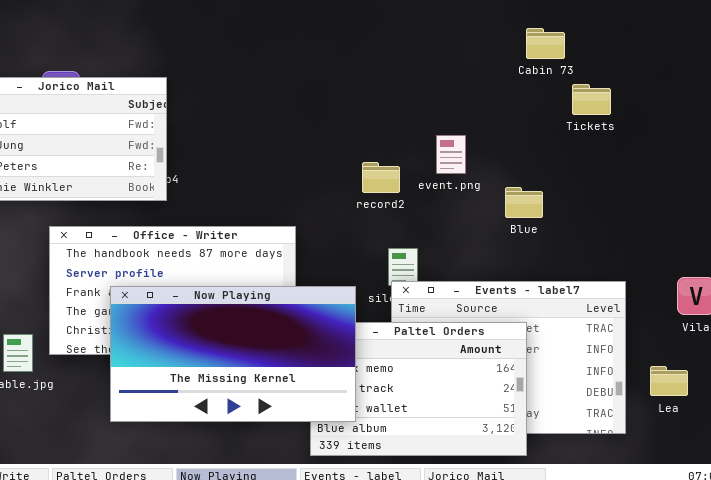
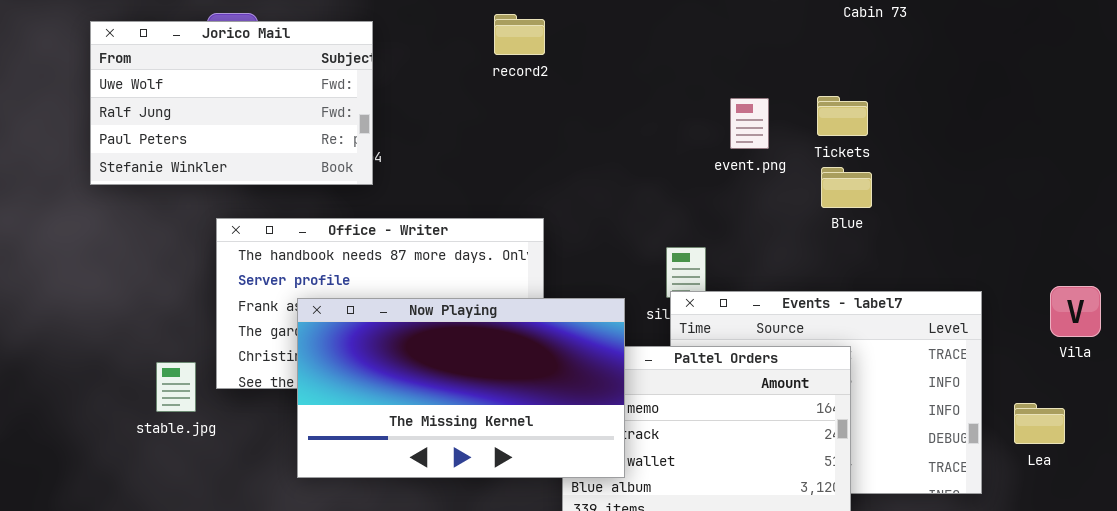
Tickets: [572,84,611,115] -> [817,96,868,136], moved
record2: [362,162,400,193] -> [494,14,545,55], moved

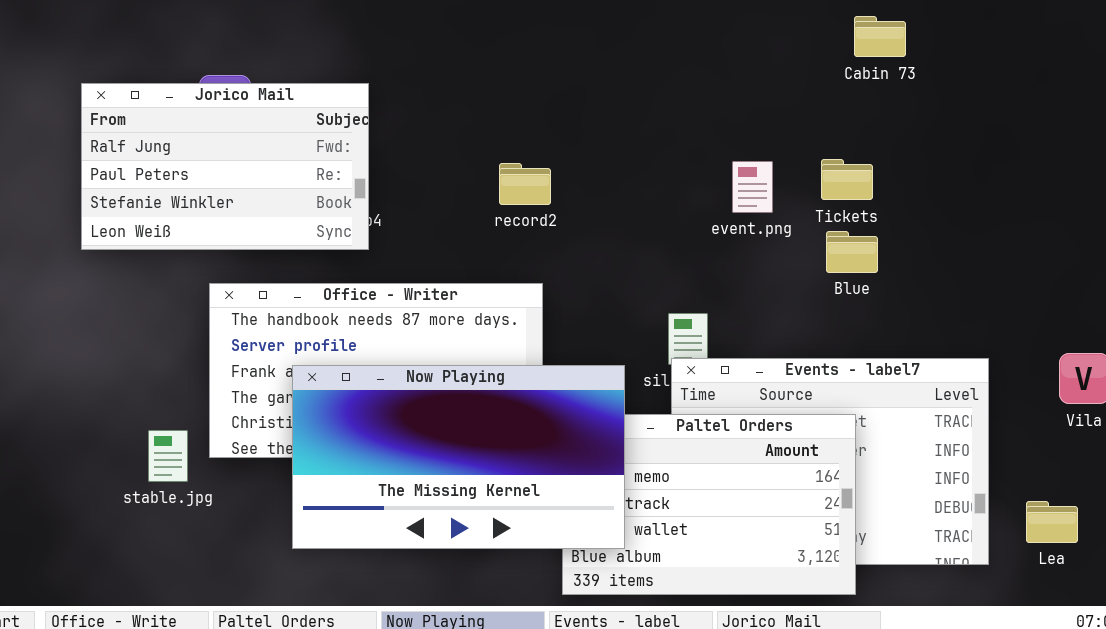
record2: [494,14,545,55] -> [499,163,551,205], moved
Jorico Mail: [90,21,373,185] -> [81,83,369,250], scrolled down 1 row
Lea: [1014,403,1065,444] -> [1026,501,1078,543], moved

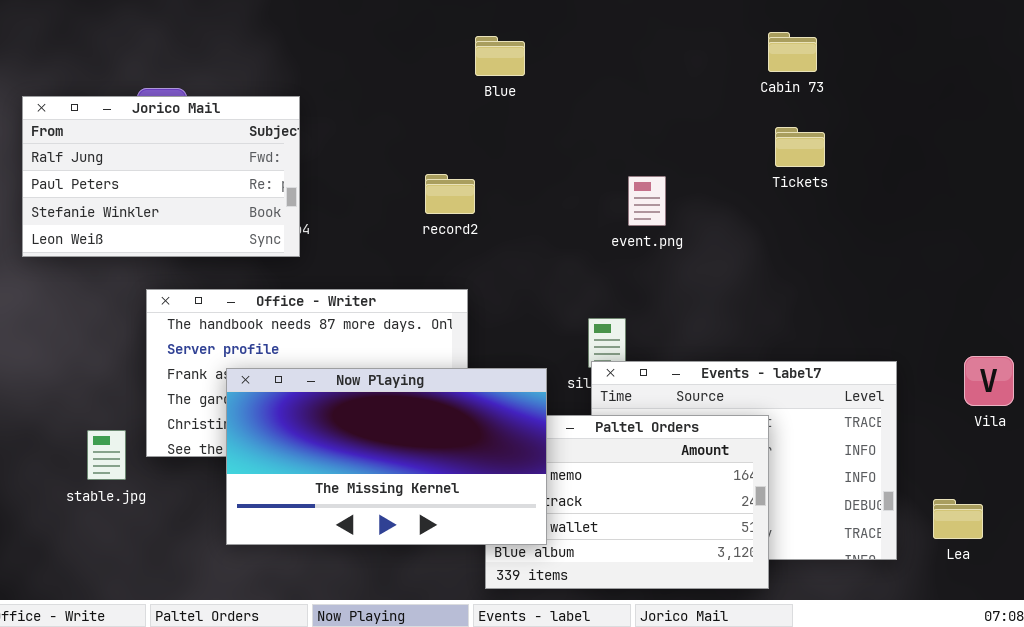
Tickets: [821,159,873,200] -> [775,127,825,167], moved
event.png: [732,161,773,213] -> [628,176,666,226], moved
Blue: [826,231,878,273] -> [475,36,525,76], moved

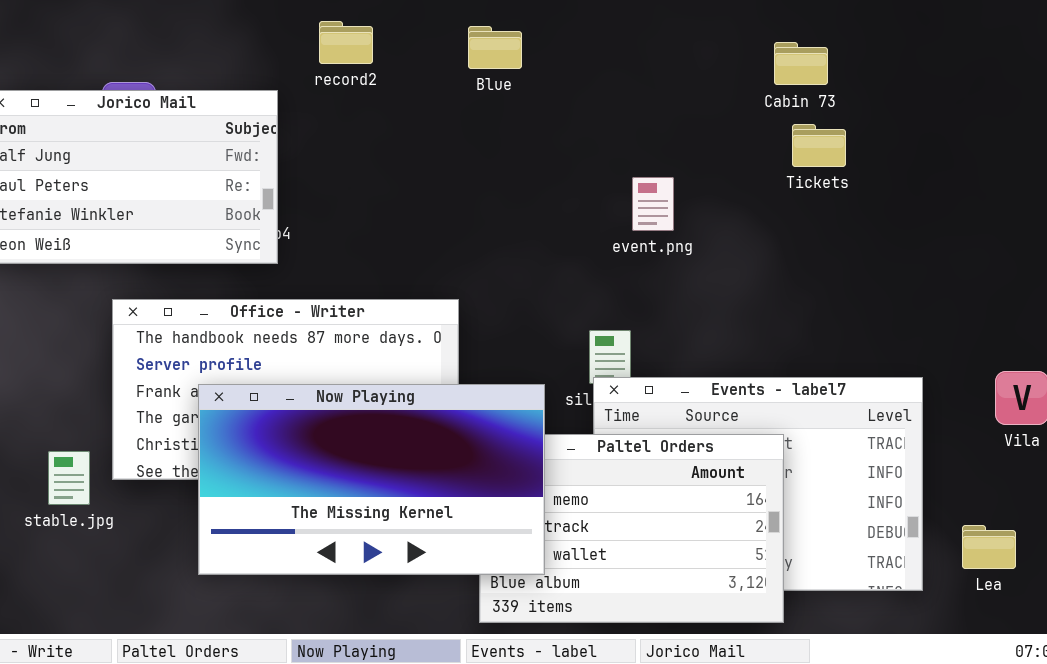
Cabin 73: [768,32,817,72] -> [774,42,828,85], moved
record2: [425,174,475,214] -> [319,21,373,64], moved

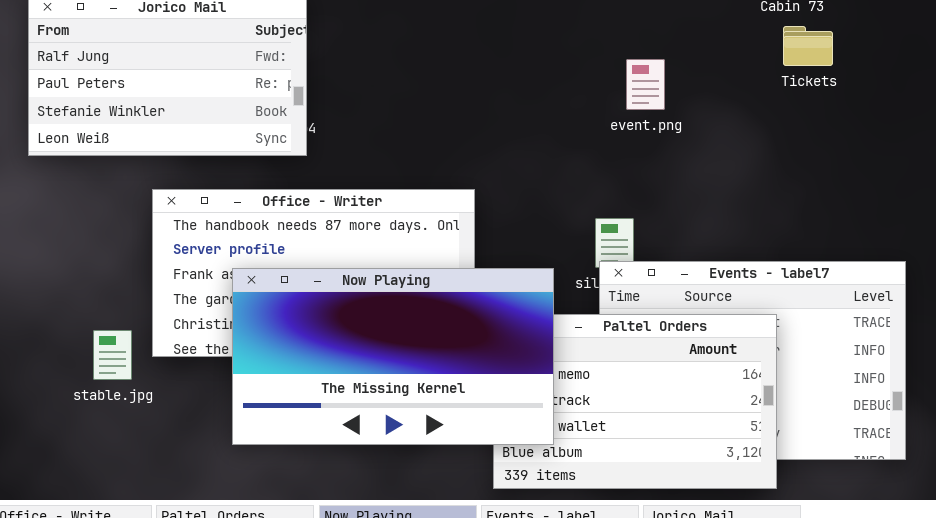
event.png: [632,177,674,231] -> [626,59,665,110], moved

